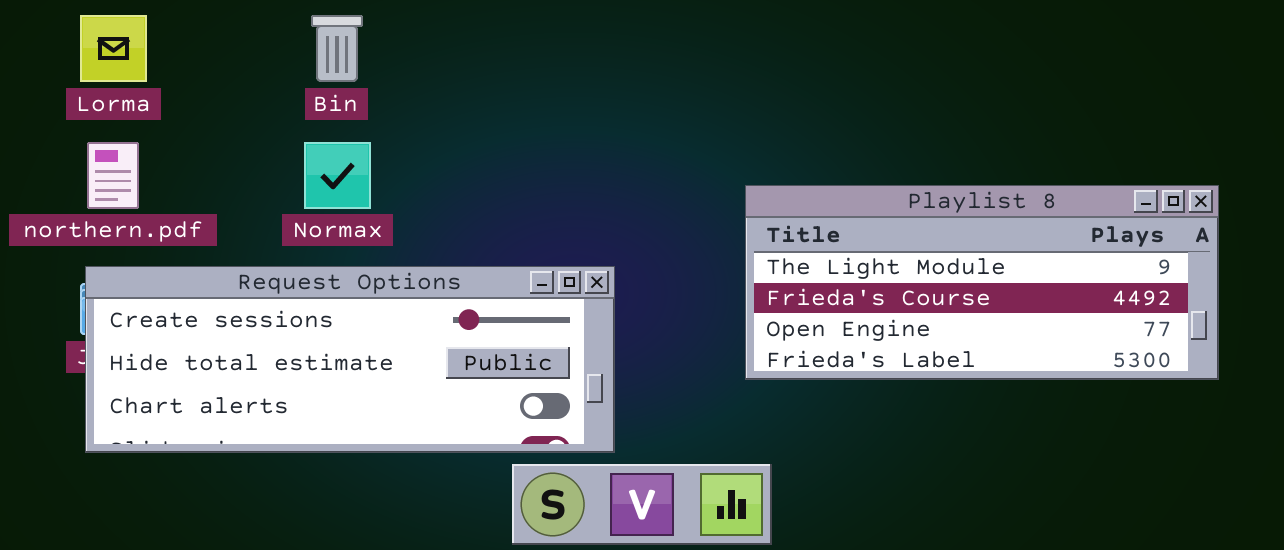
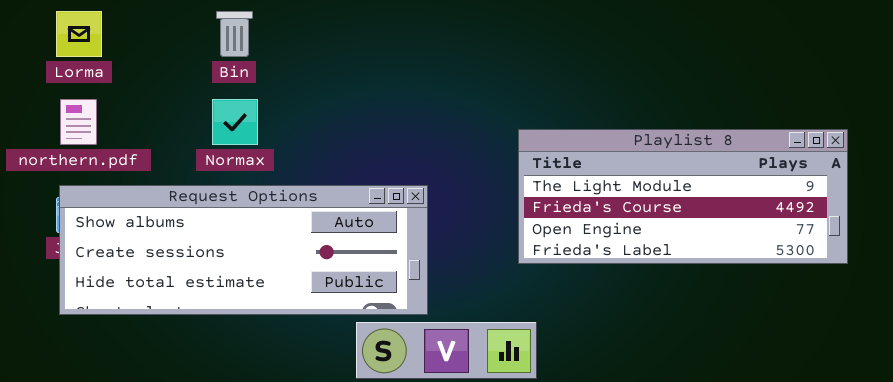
Request Options: [85,266,615,453] -> [59,185,428,315], scrolled up 1 row

